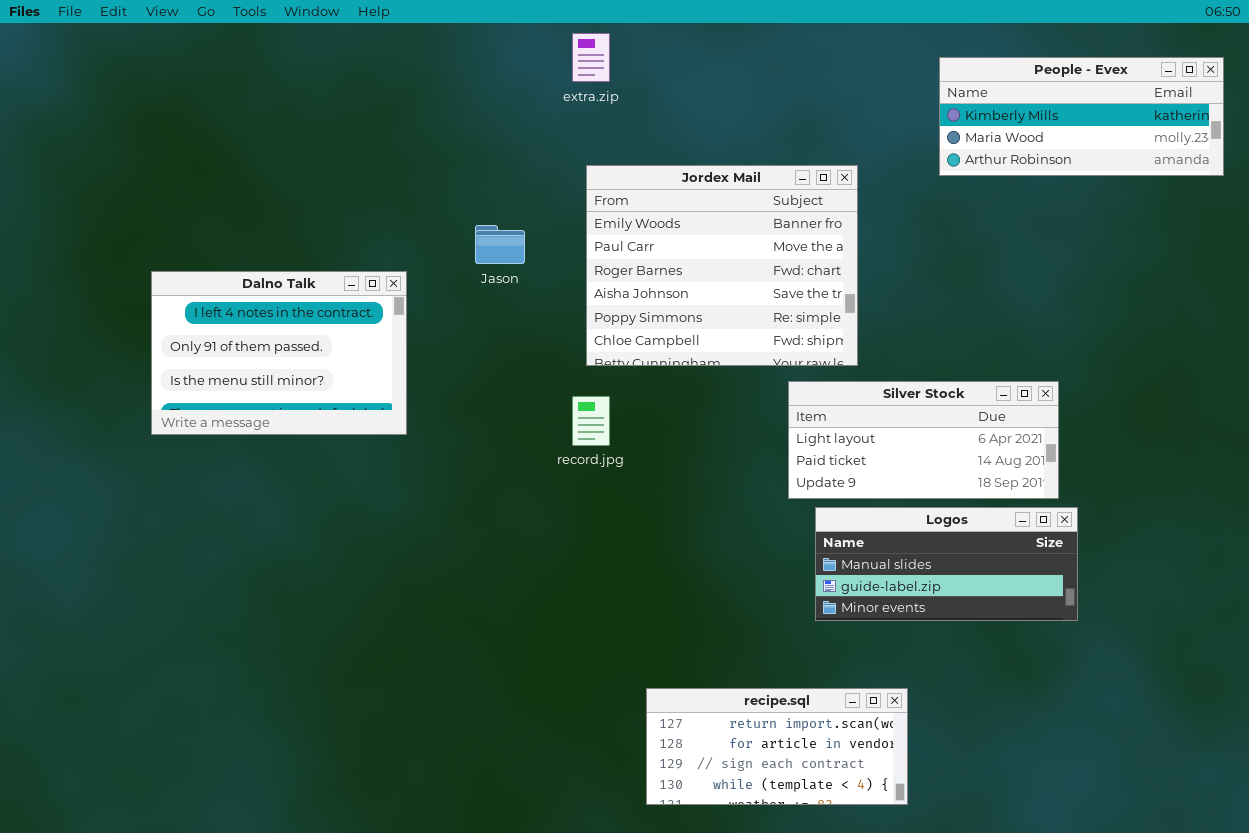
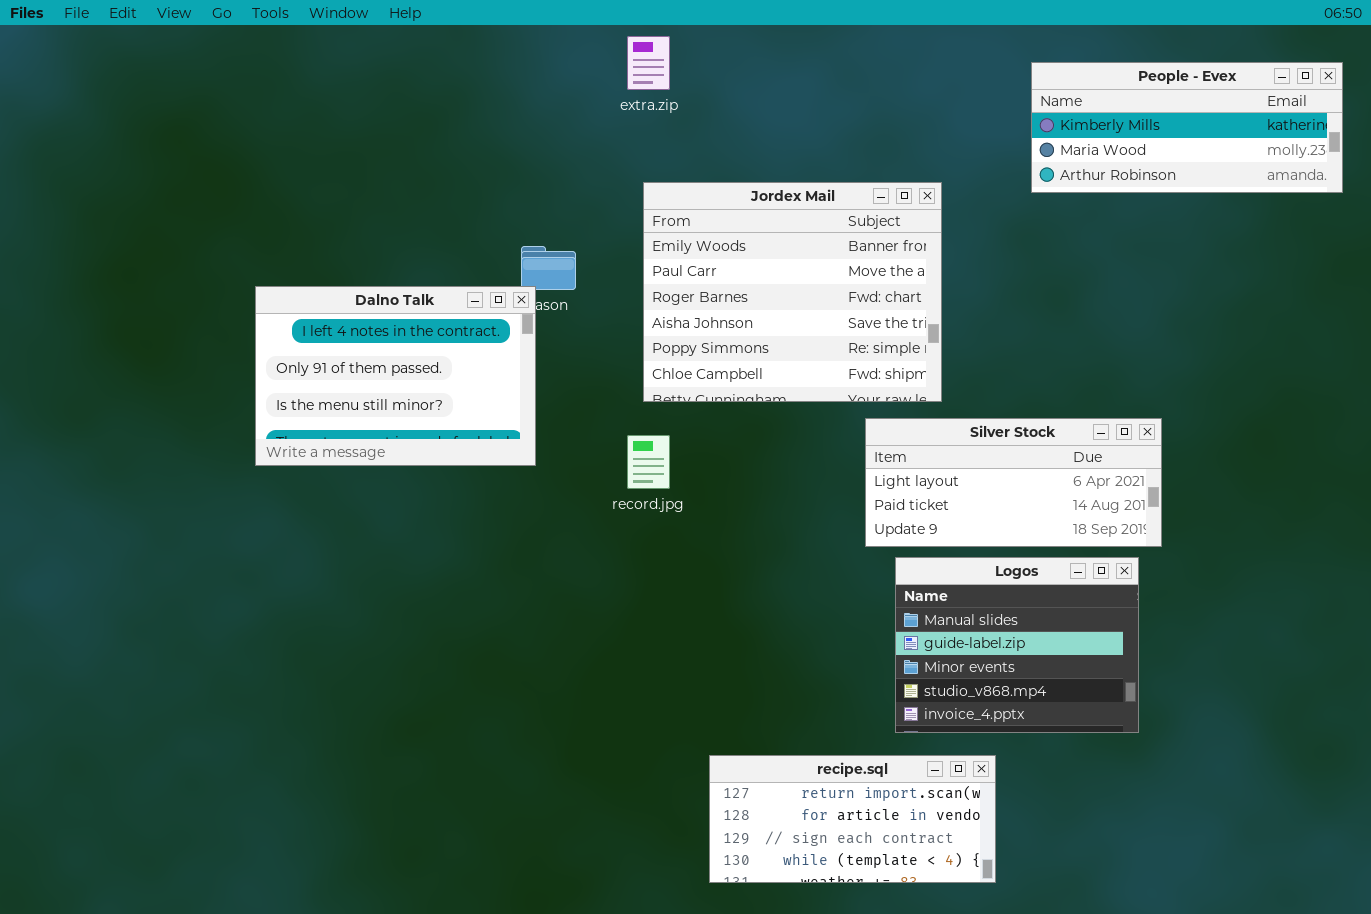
Dalno Talk: [151,271,407,435] -> [255,286,536,466], moved
Logos: [815,507,1078,621] -> [895,557,1139,733], resized

